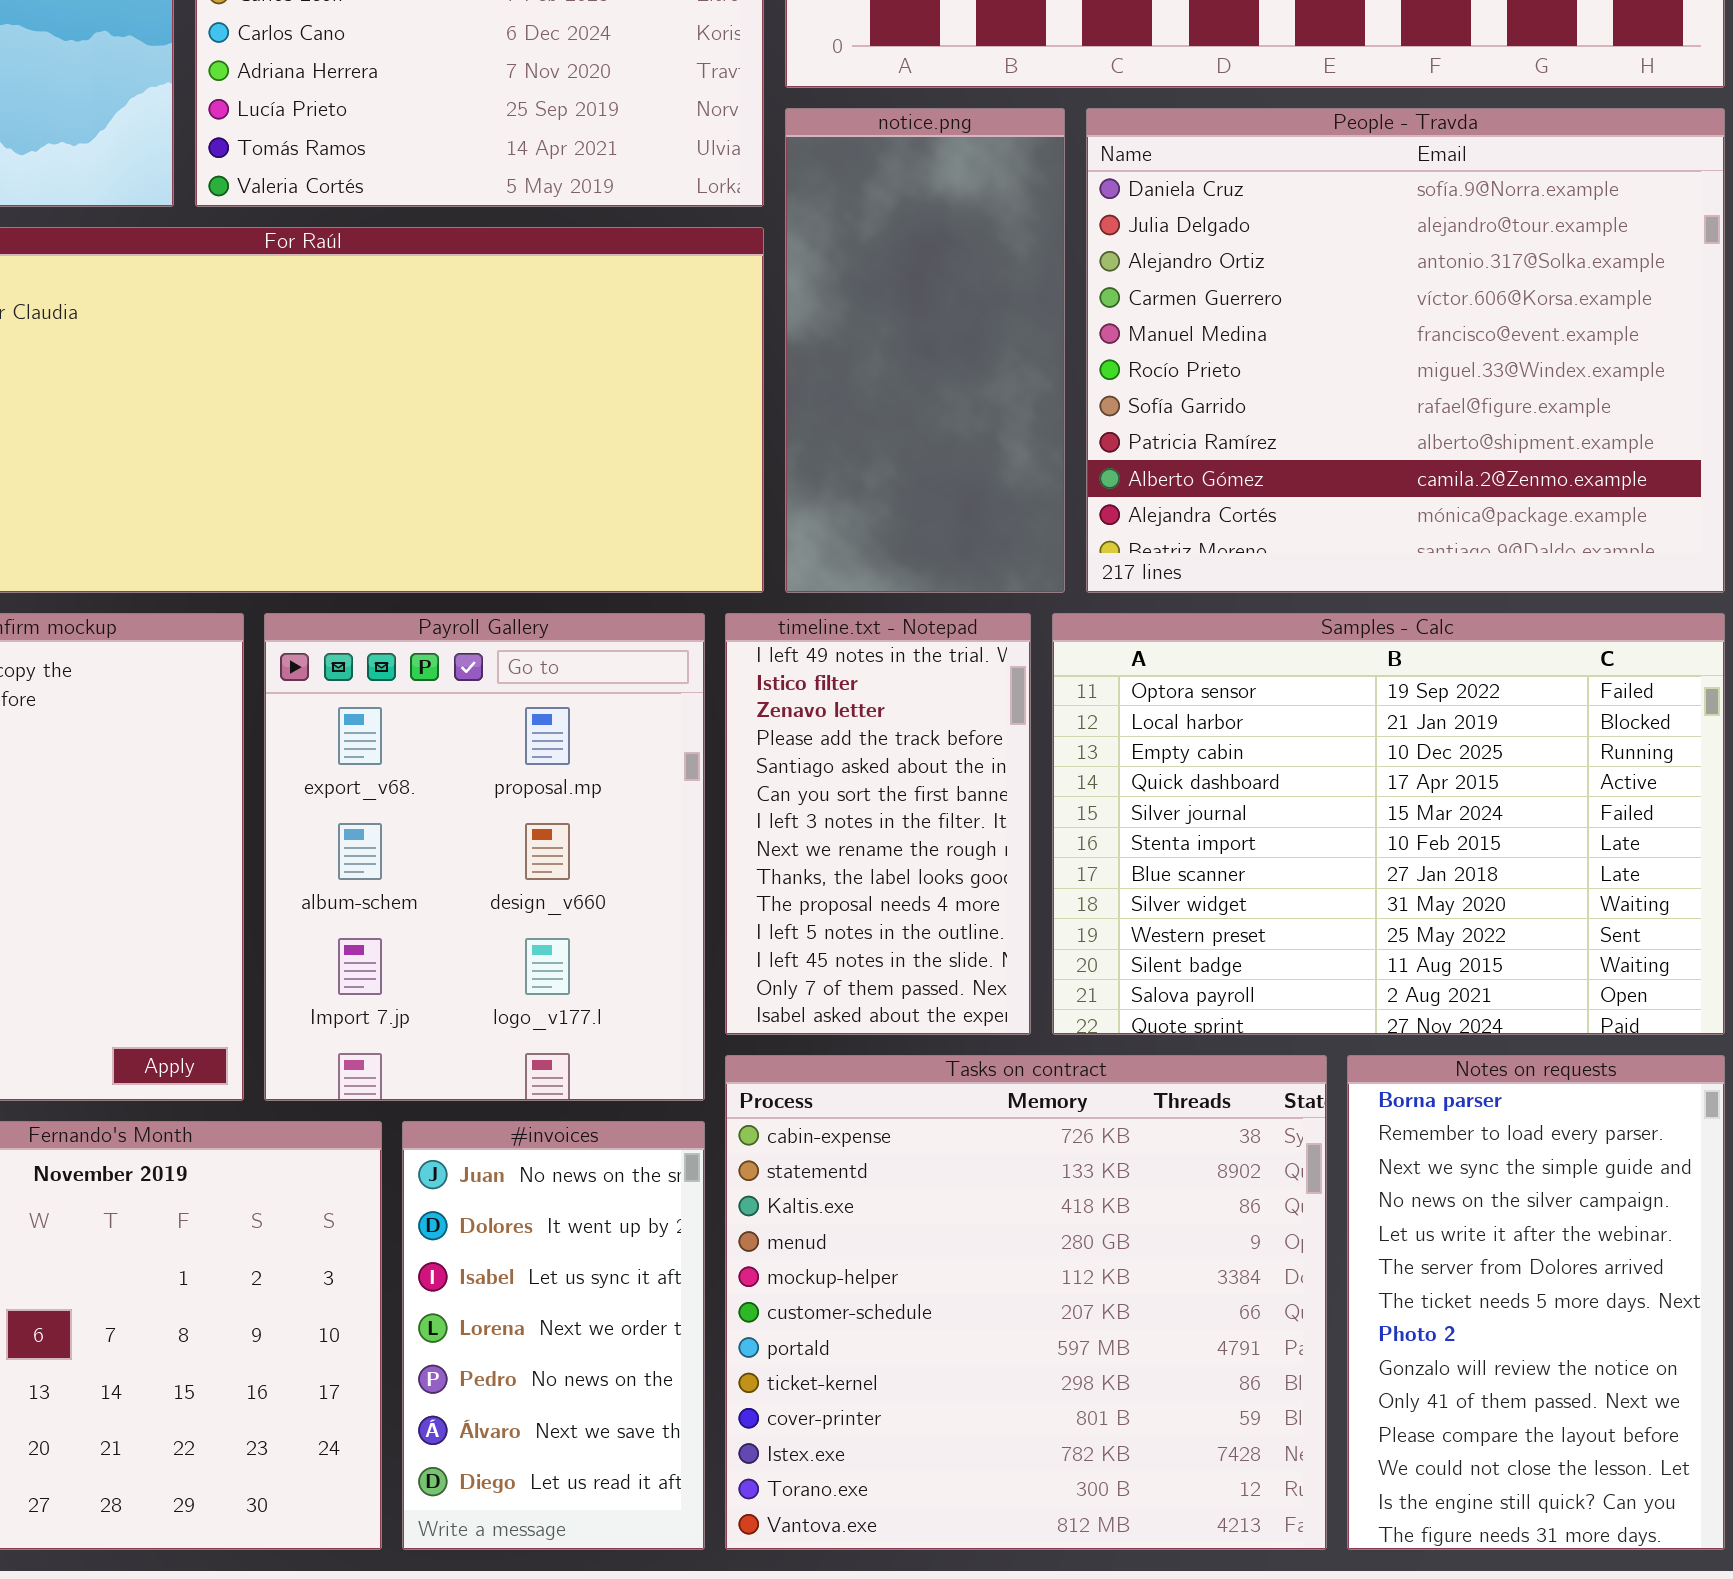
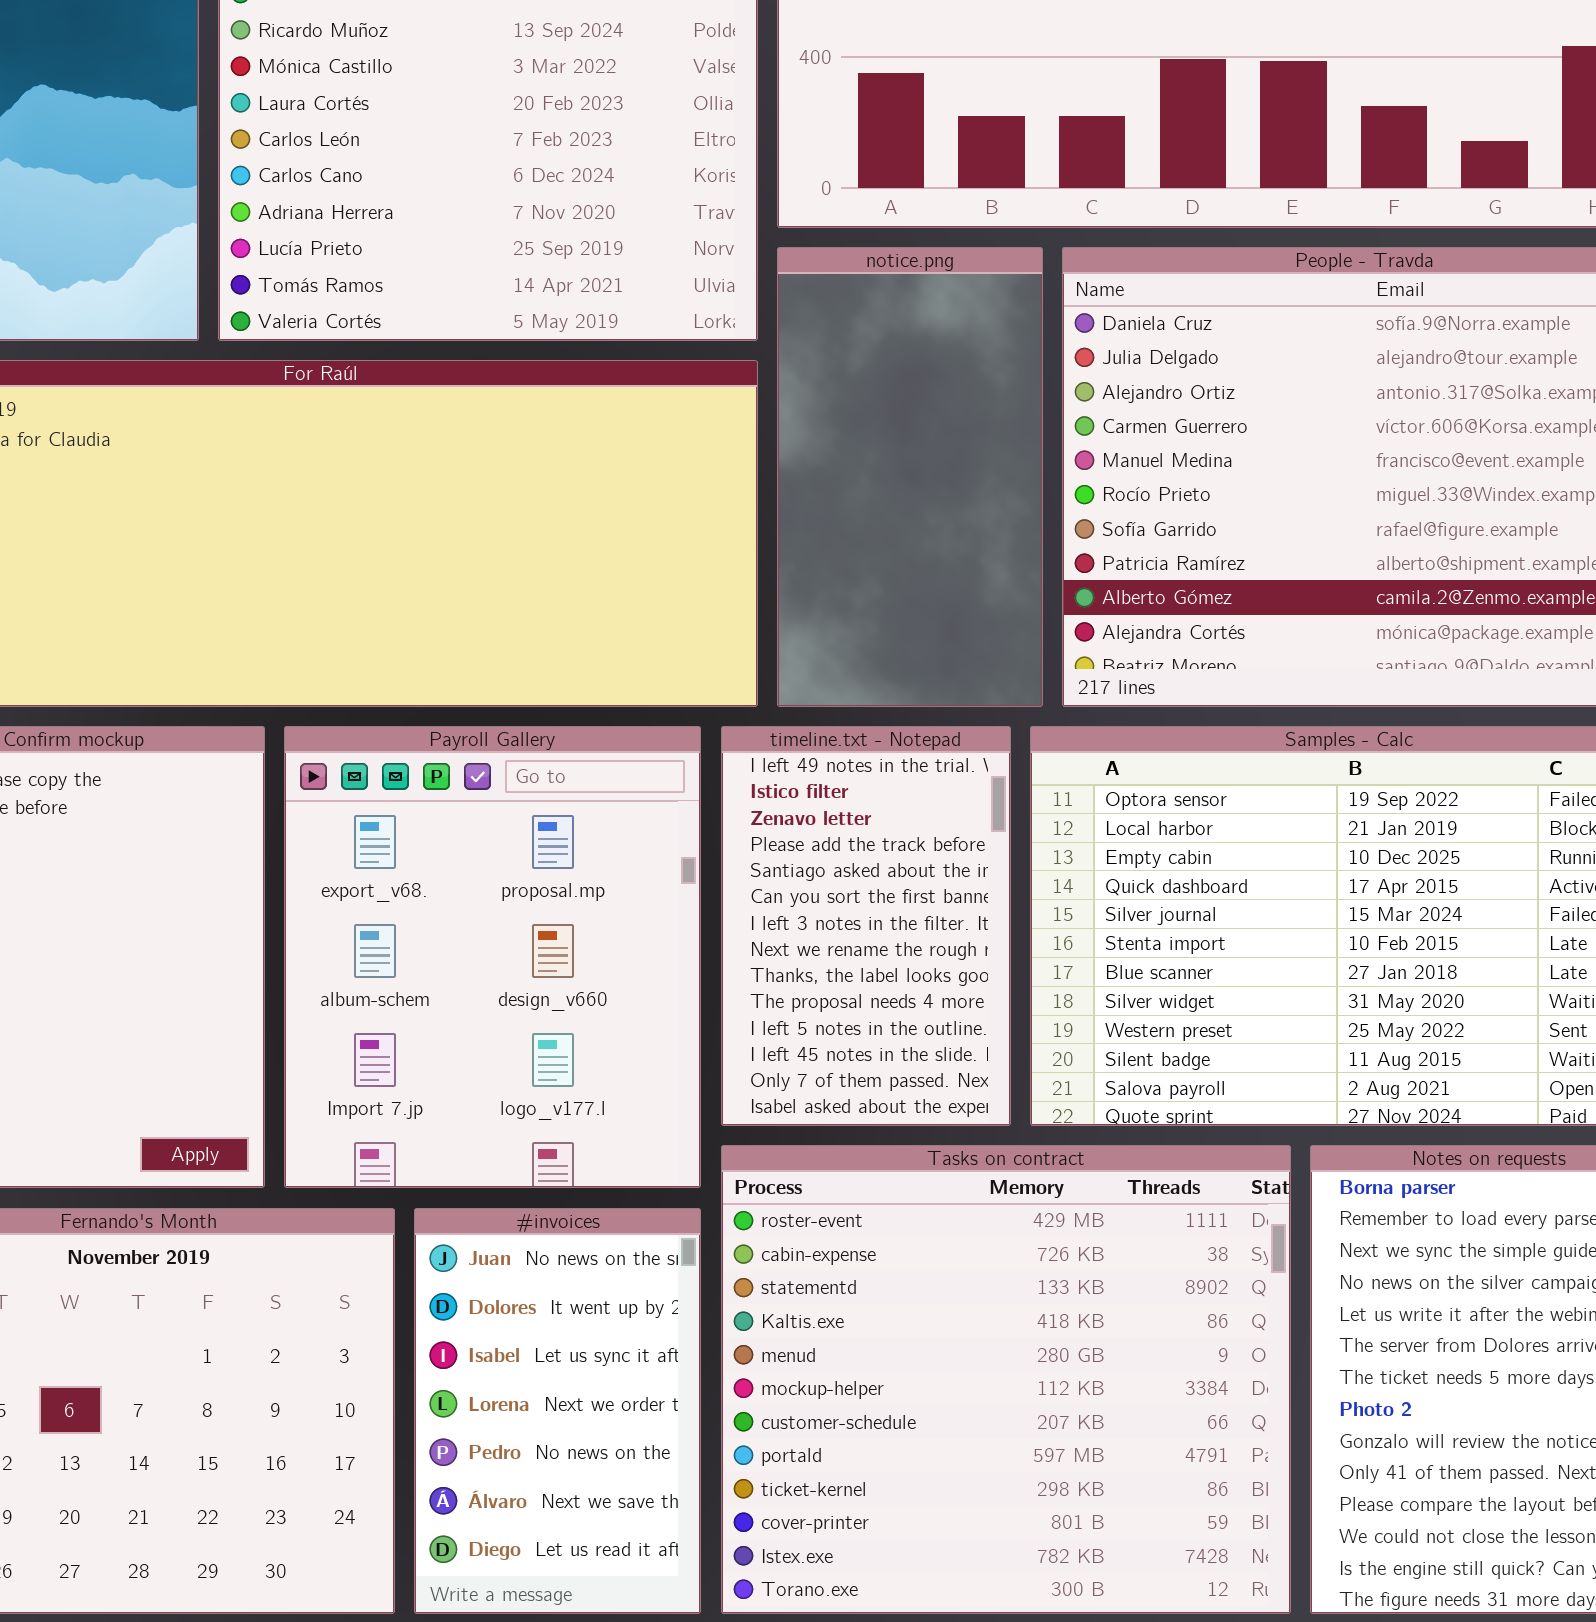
Tasks on contract: [725,1055,1327,1550] -> [721,1145,1291,1614], scrolled up 1 row

